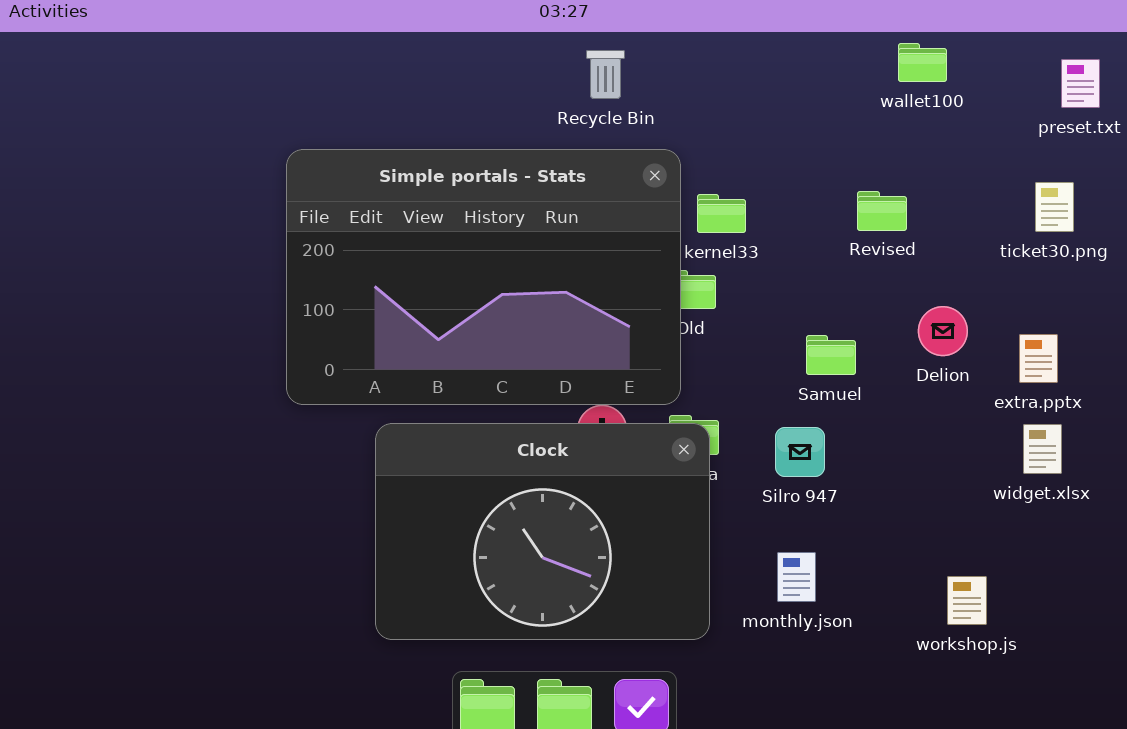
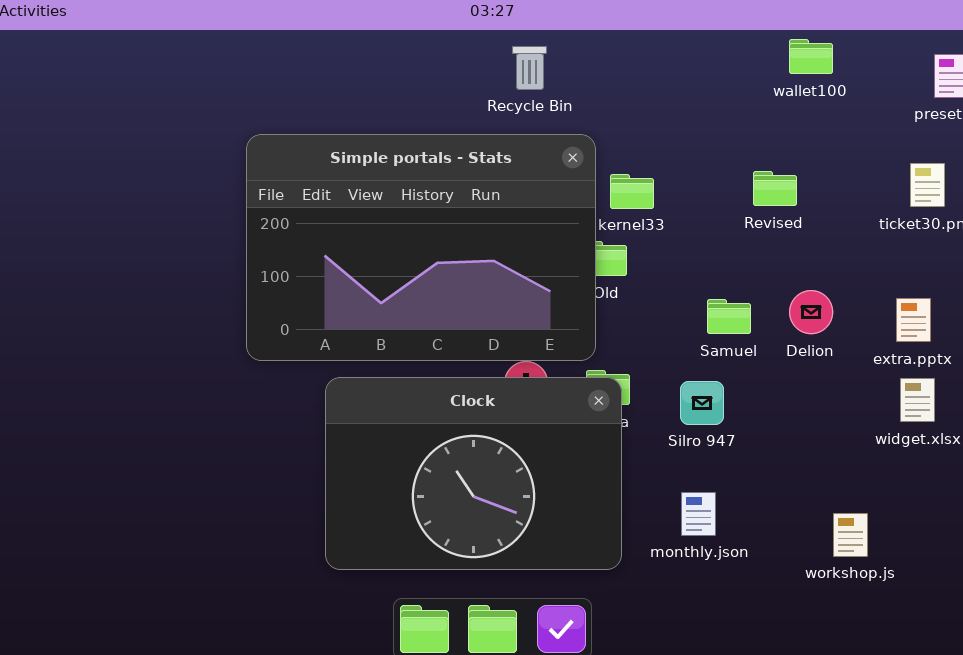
Delion: [918,306,968,356] -> [789,290,833,334], moved

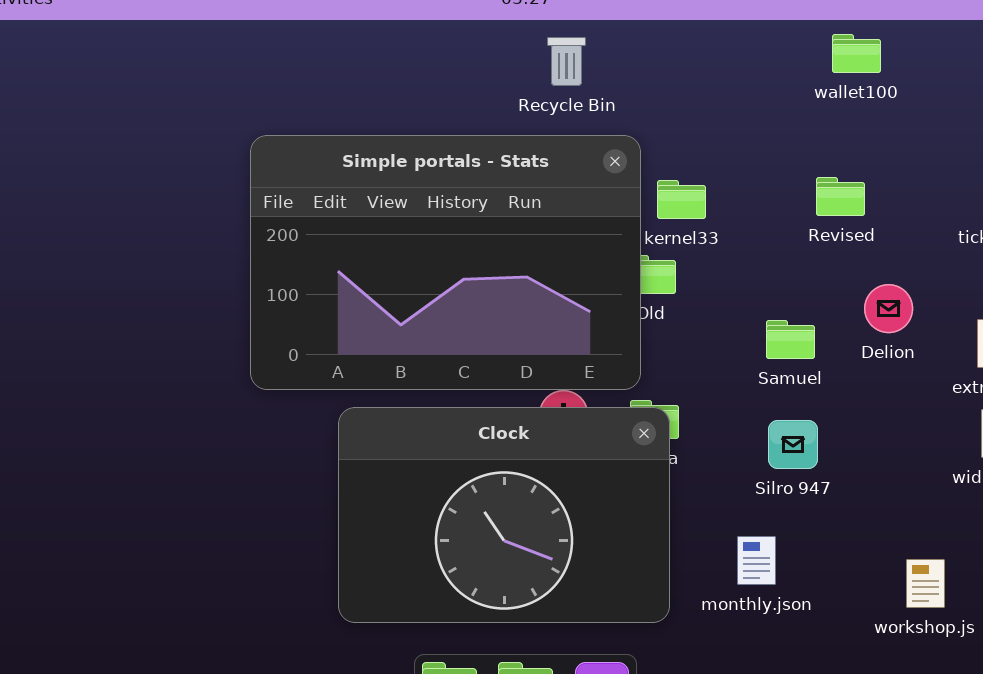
wallet100: [789,39,833,74] -> [832,34,881,73], moved
Delion: [789,290,833,334] -> [864,284,913,333], moved
Silro 947: [680,381,724,425] -> [768,420,818,469], moved

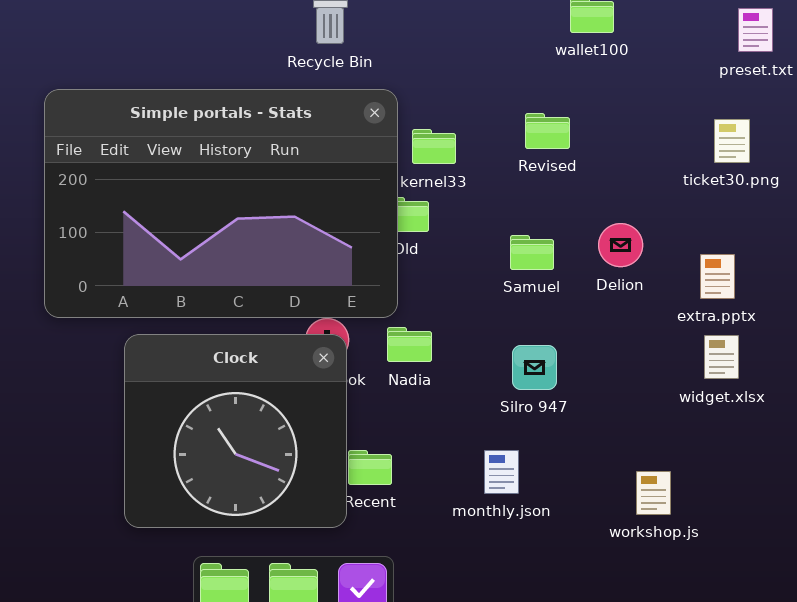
Revised: [816,177,865,216] -> [525,113,570,149], moved
Samuel: [766,320,815,359] -> [510,235,554,270], moved
Clock: [338,407,670,623] -> [124,334,347,528], resized

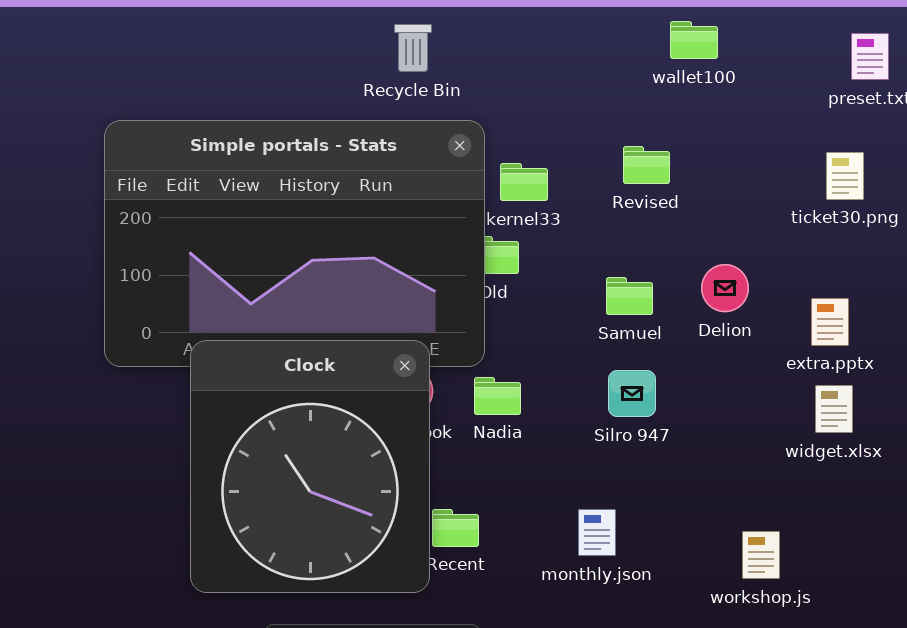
Clock: [124,334,347,528] -> [190,340,430,593], resized
Silro 947: [512,345,557,390] -> [608,370,656,417], moved

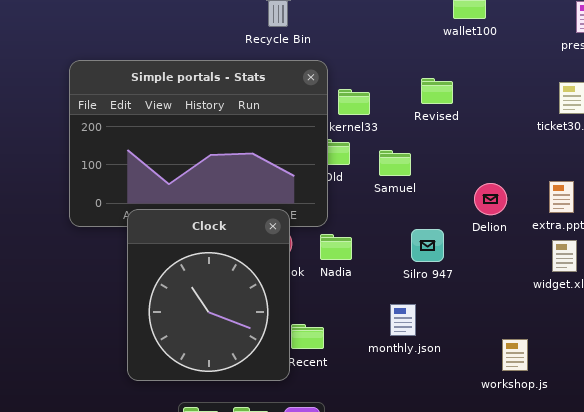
Delion: [701,264,749,312] -> [474,183,507,215], moved
Samuel: [606,277,653,315] -> [379,150,411,176], moved
monthly.json: [578,509,616,556] -> [390,304,416,336], moved

